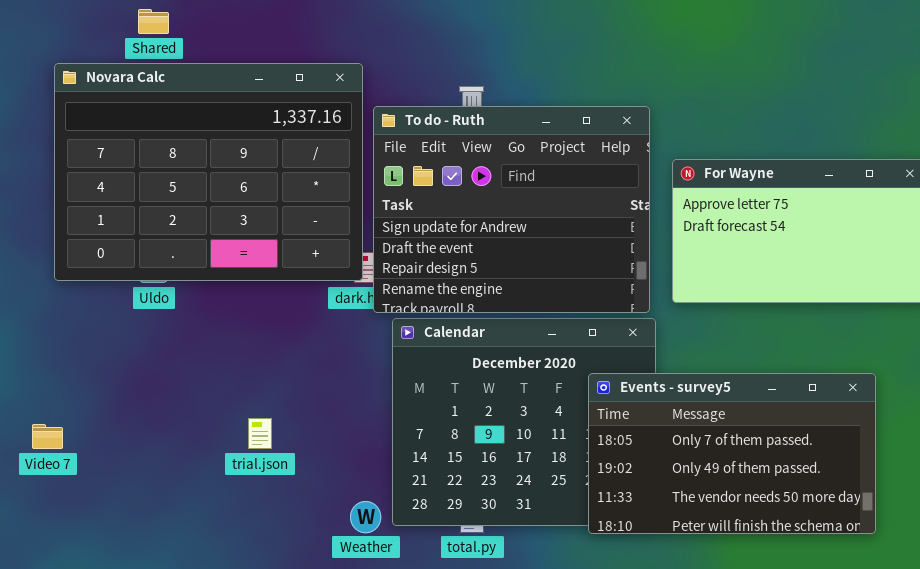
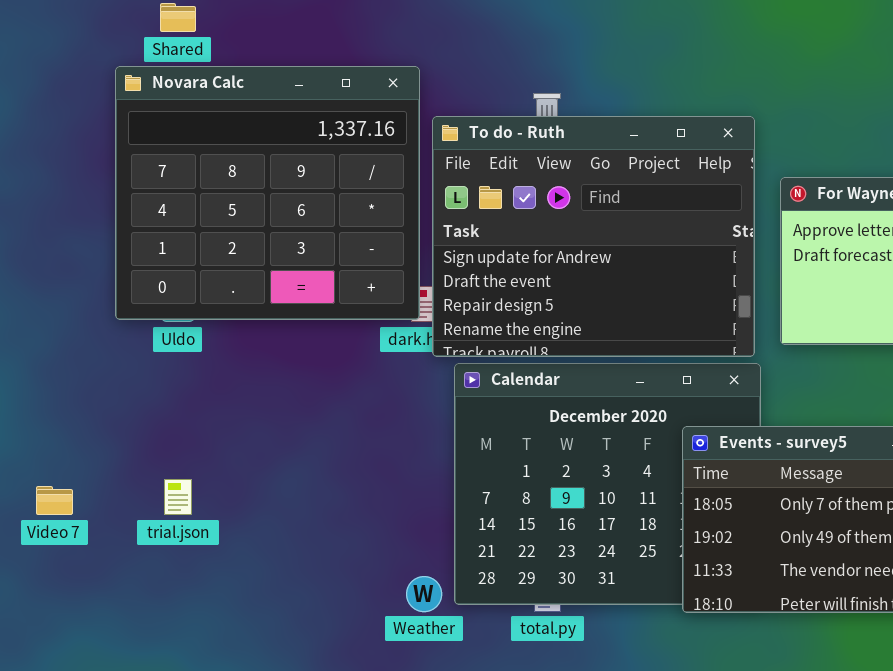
Novara Calc: [54,63,363,281] -> [115,66,420,320], resized
trial.json: [248,418,272,449] -> [164,479,192,515], moved

